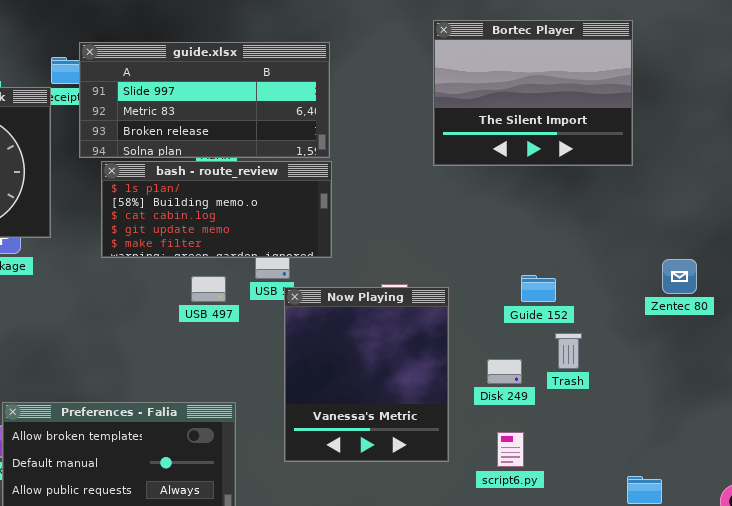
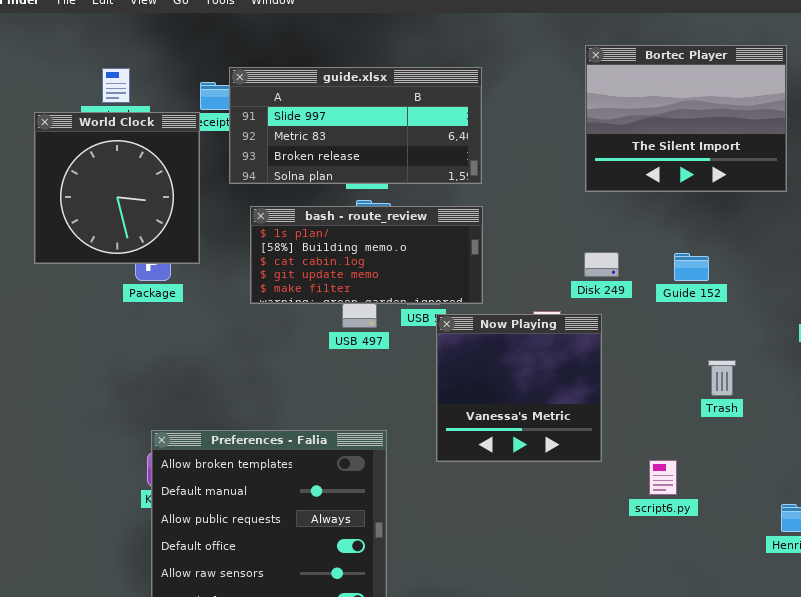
bash - route_review: [101,161,332,258] -> [250,206,483,304], moved
Guide 152: [521,275,556,302] -> [674,253,709,281], moved
Now Playing: [284,287,449,462] -> [436,314,602,462], resized
Disk 249: [487,359,522,384] -> [584,252,619,277], moved

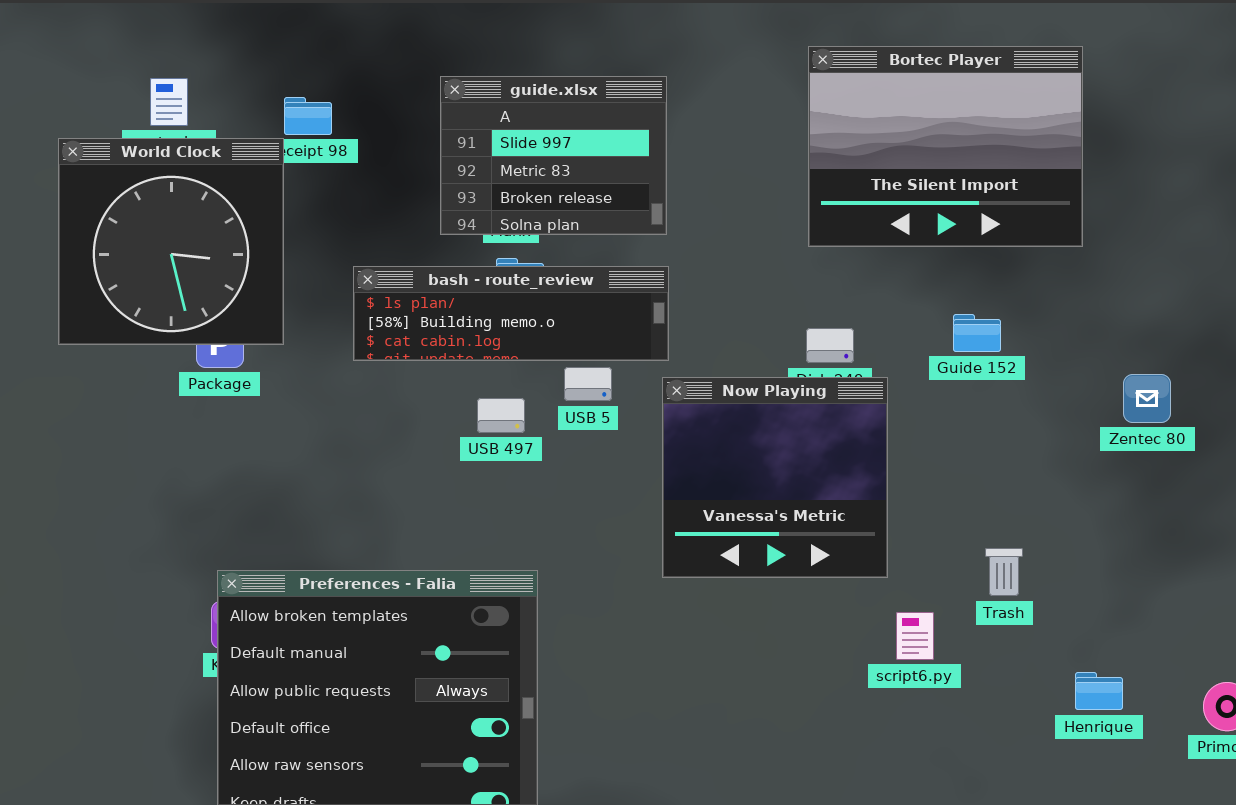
guide.xlsx: [229,67,482,184] -> [440,76,667,235], resized
bash - route_review: [250,206,483,304] -> [353,266,669,361], resized
Guide 152: [674,253,709,281] -> [953,314,1001,352], moved
Now Playing: [436,314,602,462] -> [662,377,888,578], moved
Trash: [708,360,736,396] -> [985,548,1023,596], moved

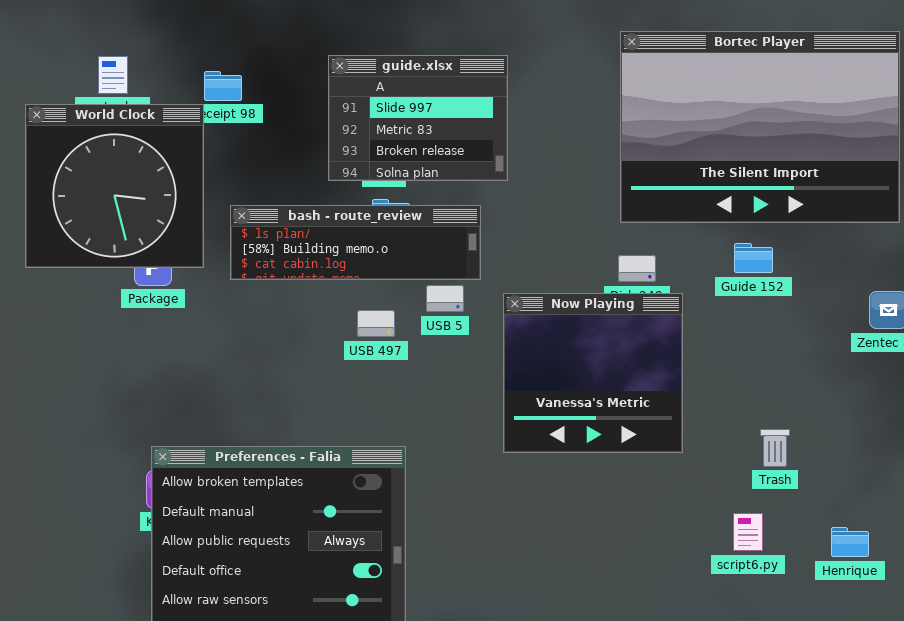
Bortec Player: [808,46,1083,247] -> [620,31,900,223], resized
bash - route_review: [353,266,669,361] -> [230,205,481,280], moved
script6.py: [896,612,934,660] -> [733,513,763,551], moved

